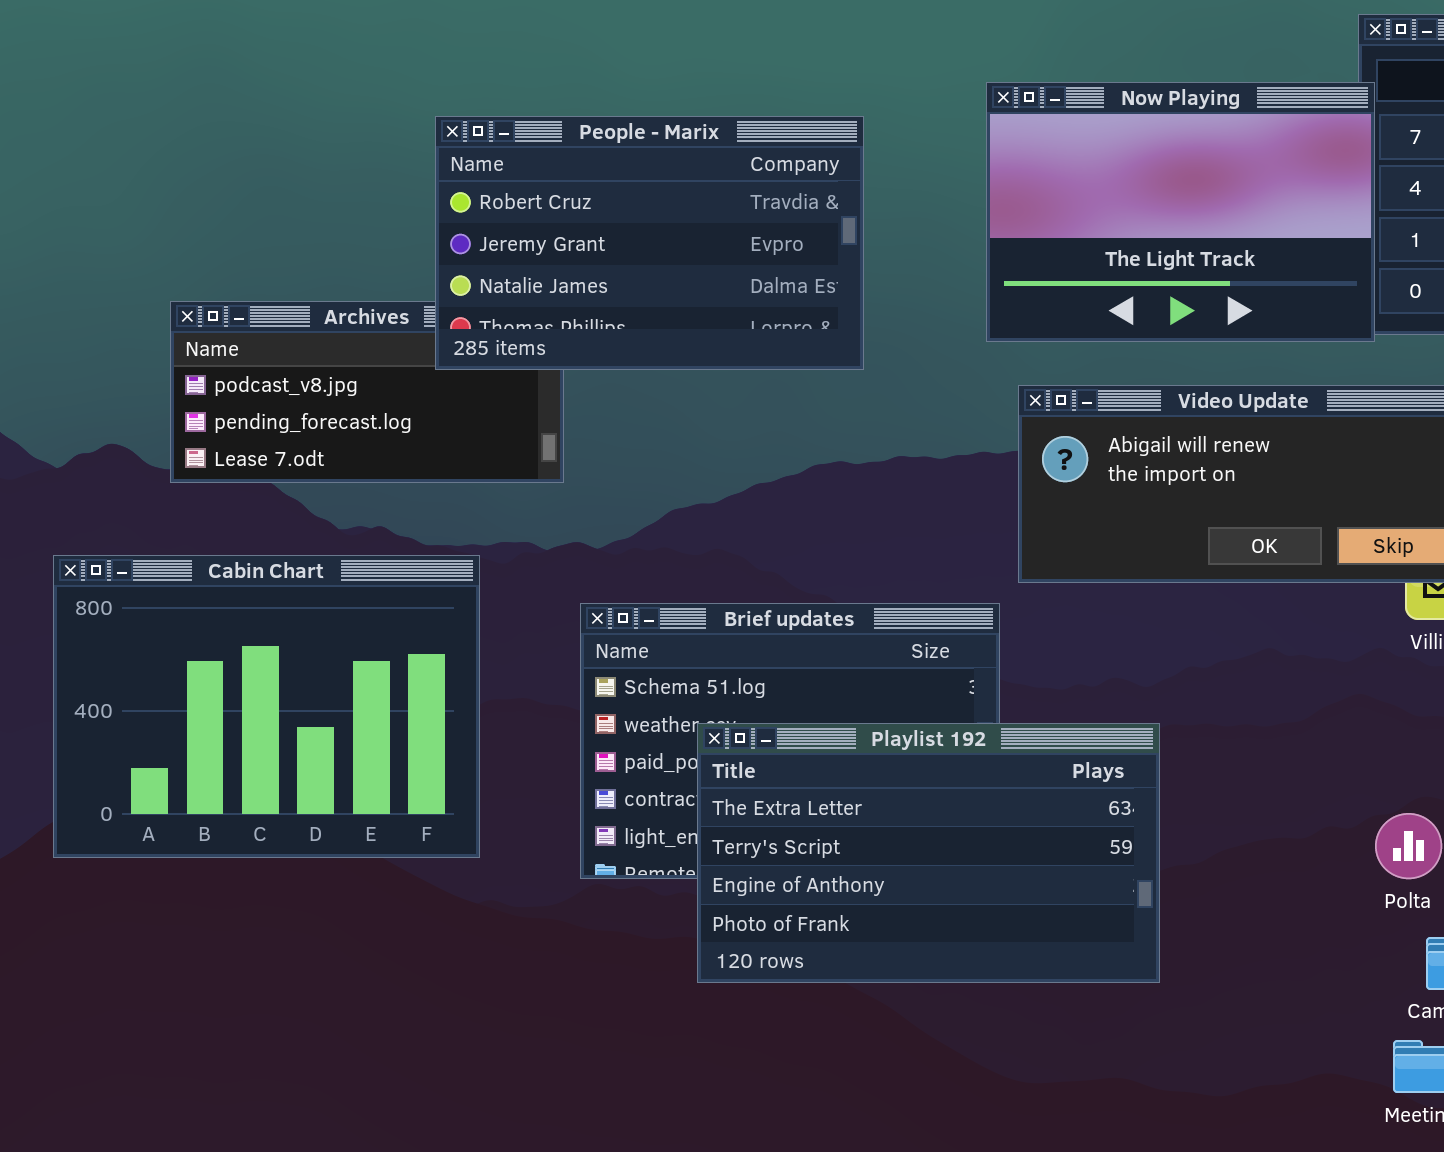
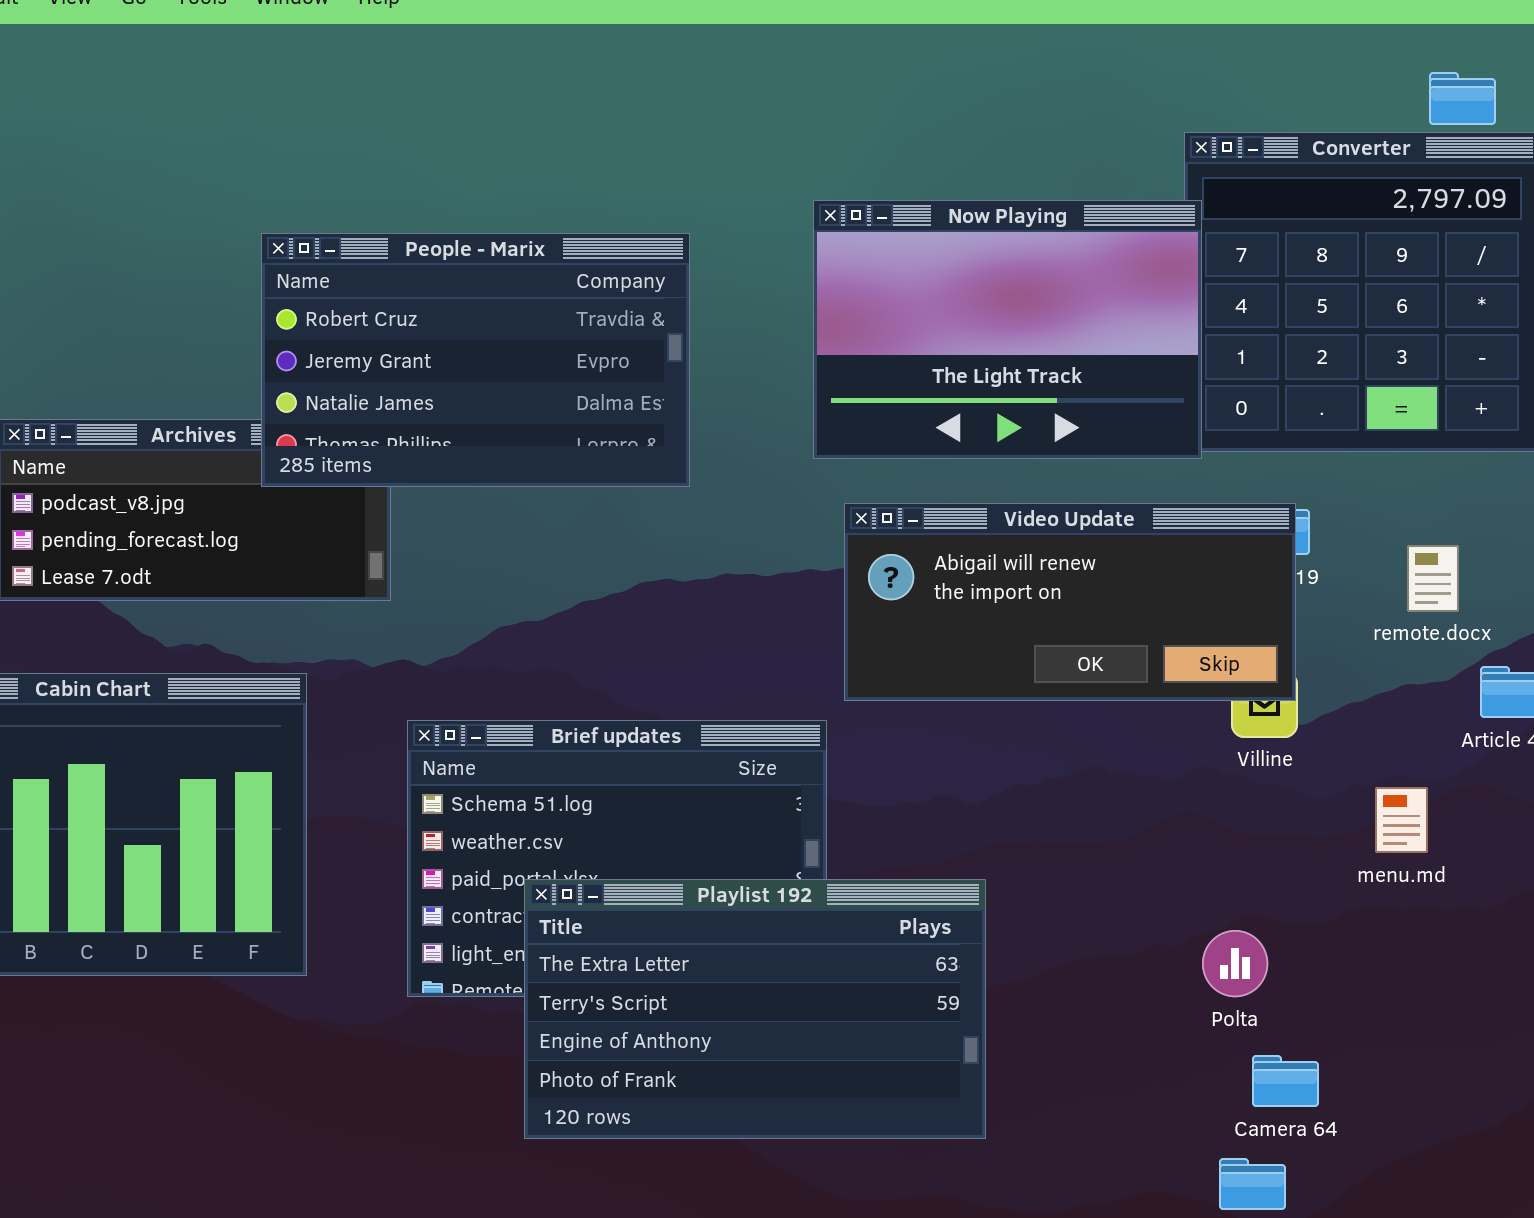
Playlist 192: [697,723,1160,983] -> [524,879,986,1139], moved

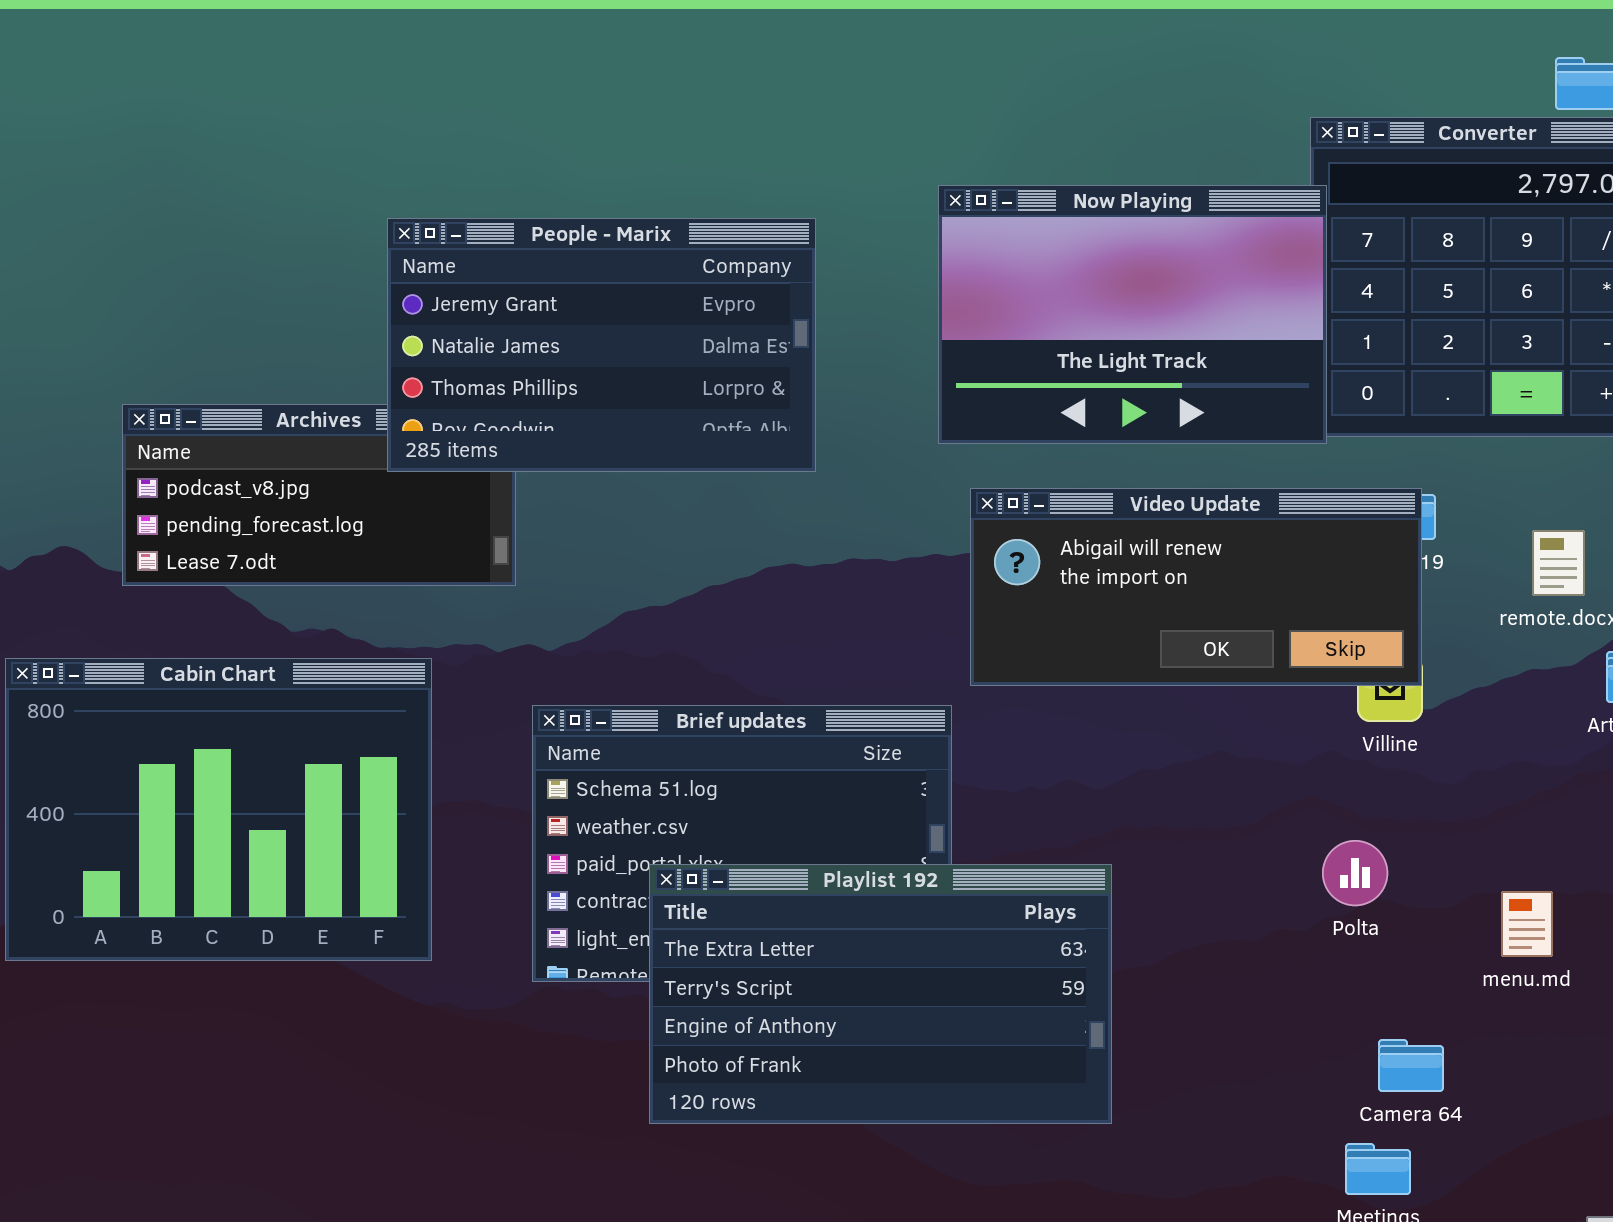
People - Marix: [261,233,690,487] -> [387,218,816,472], scrolled down 1 row
menu.md: [1375,787,1428,853] -> [1501,891,1553,957], moved
Polta: [1202,930,1268,997] -> [1322,840,1388,906], moved

